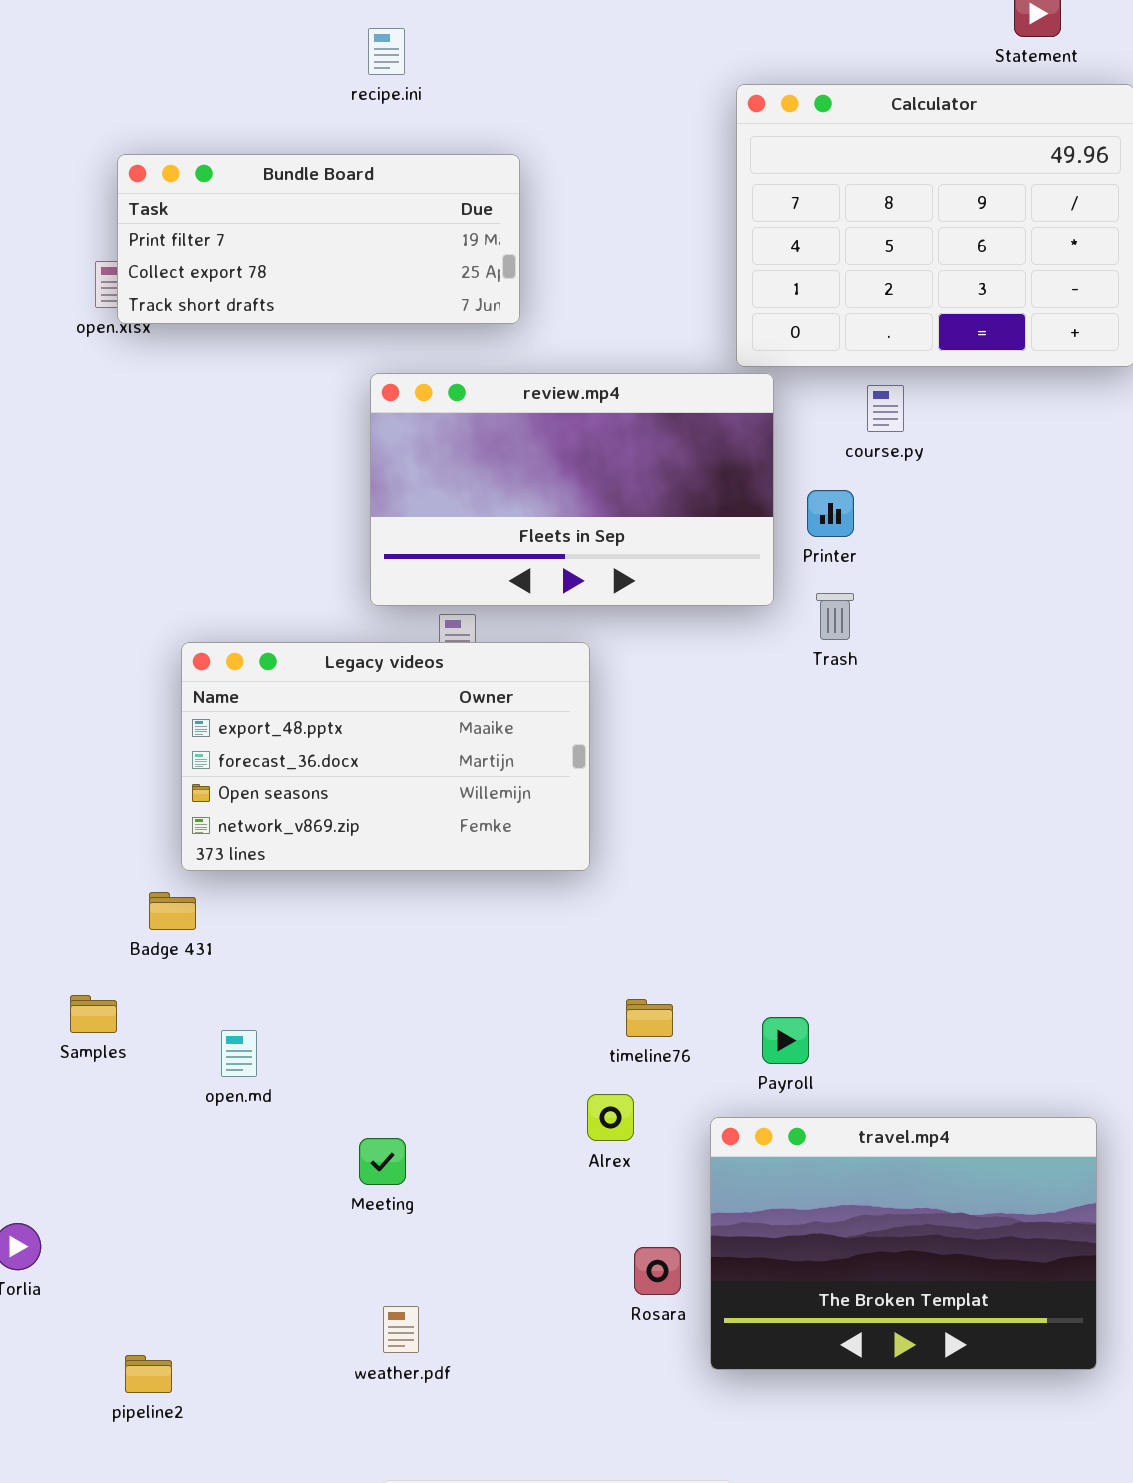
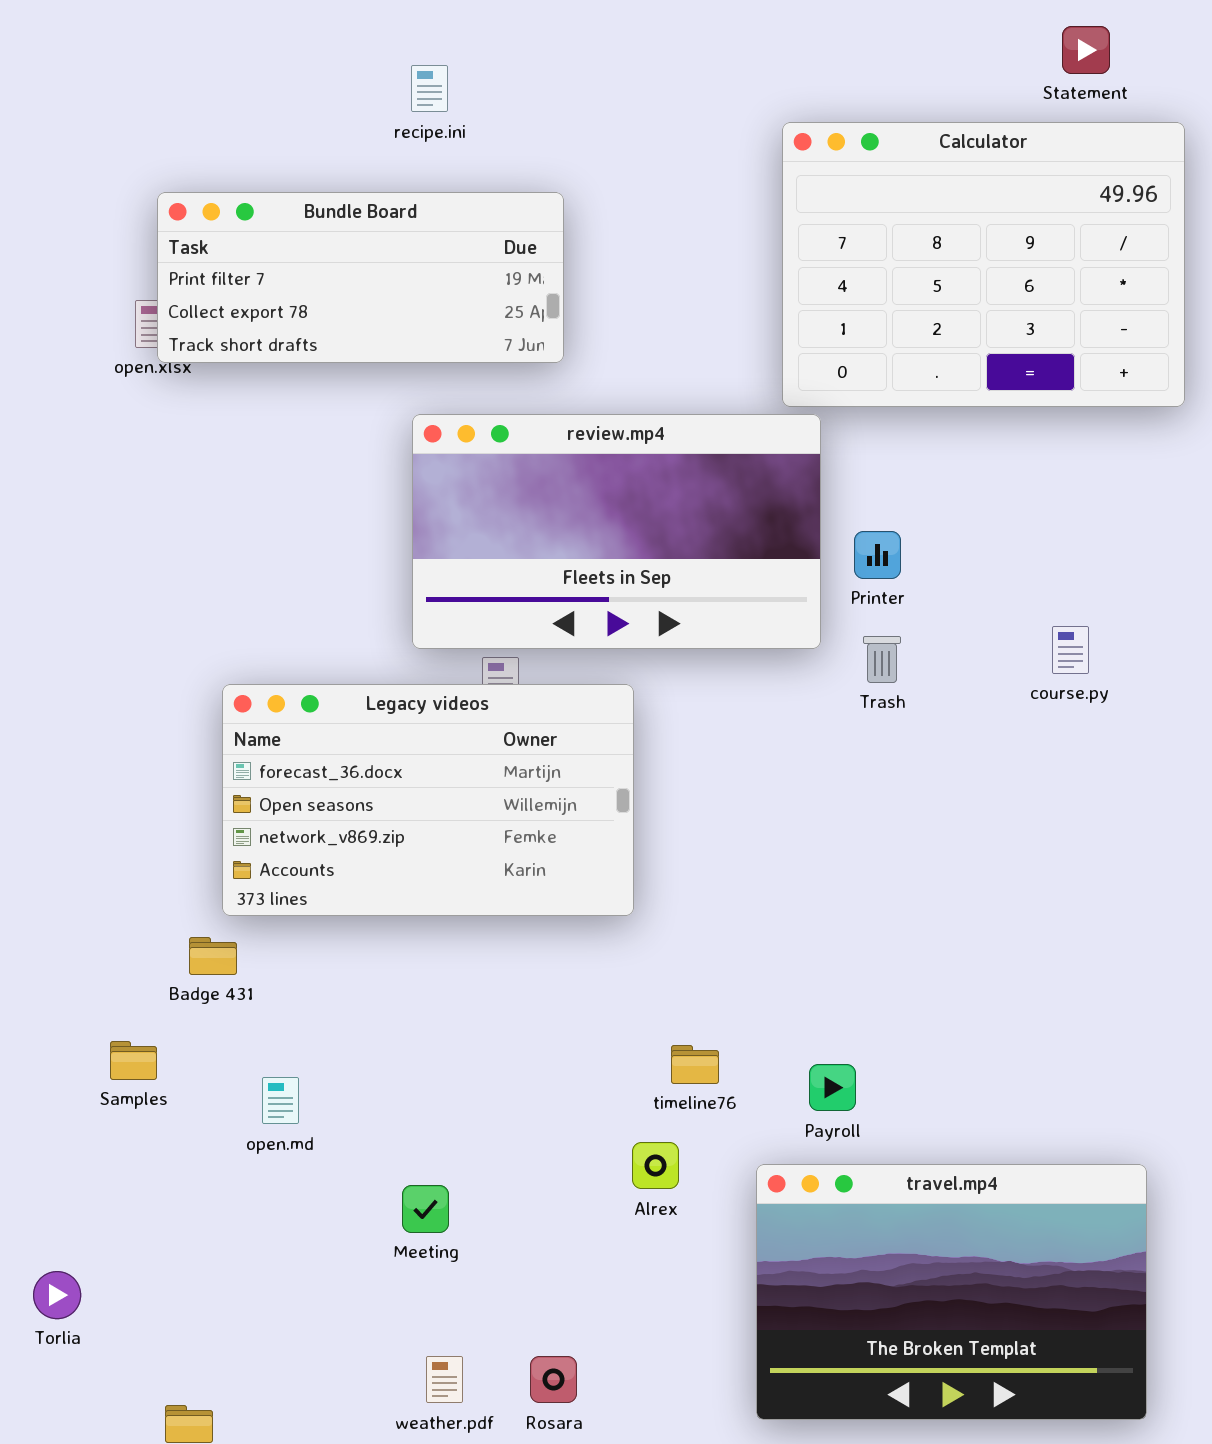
course.py: [867,385,904,432] -> [1052,626,1089,674], moved
Legacy videos: [181,642,590,871] -> [222,684,634,916], scrolled down 1 row
Rosara: [634,1247,681,1295] -> [530,1356,577,1403], moved

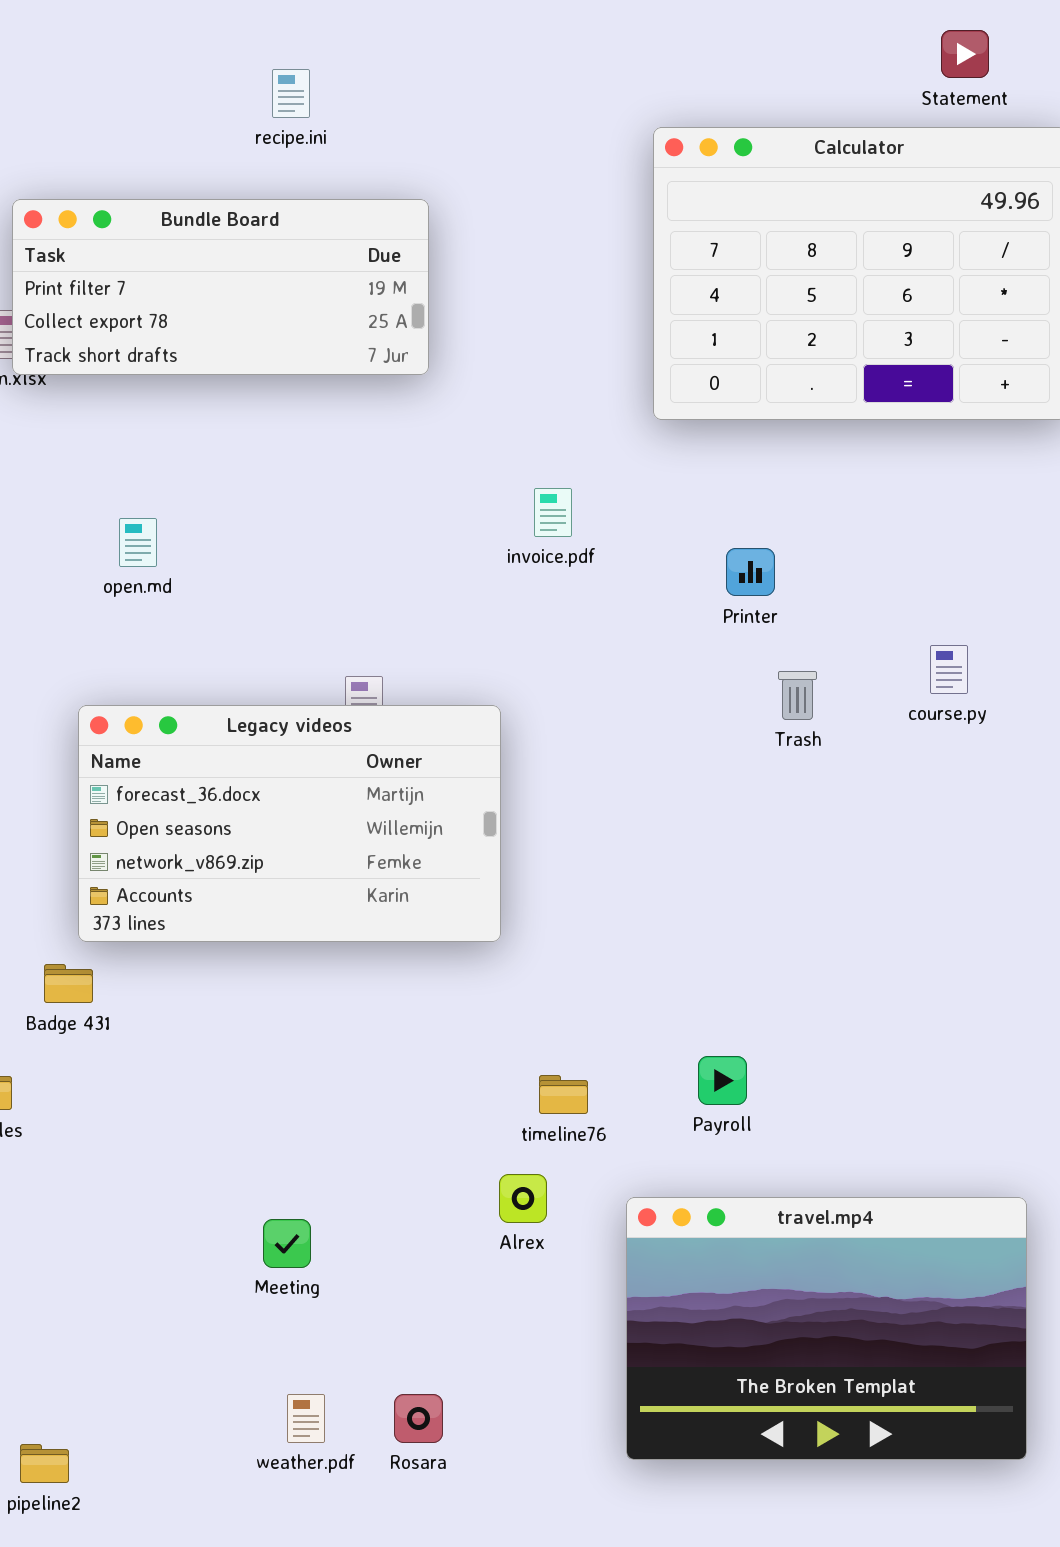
review.mp4: [412,414,821,649] -> none, closed
Trash: [863,636,901,683] -> [778,671,817,720], moved
Payroll: [809,1064,856,1111] -> [698,1056,747,1105], moved
open.md: [262,1077,299,1124] -> [119,518,157,567], moved

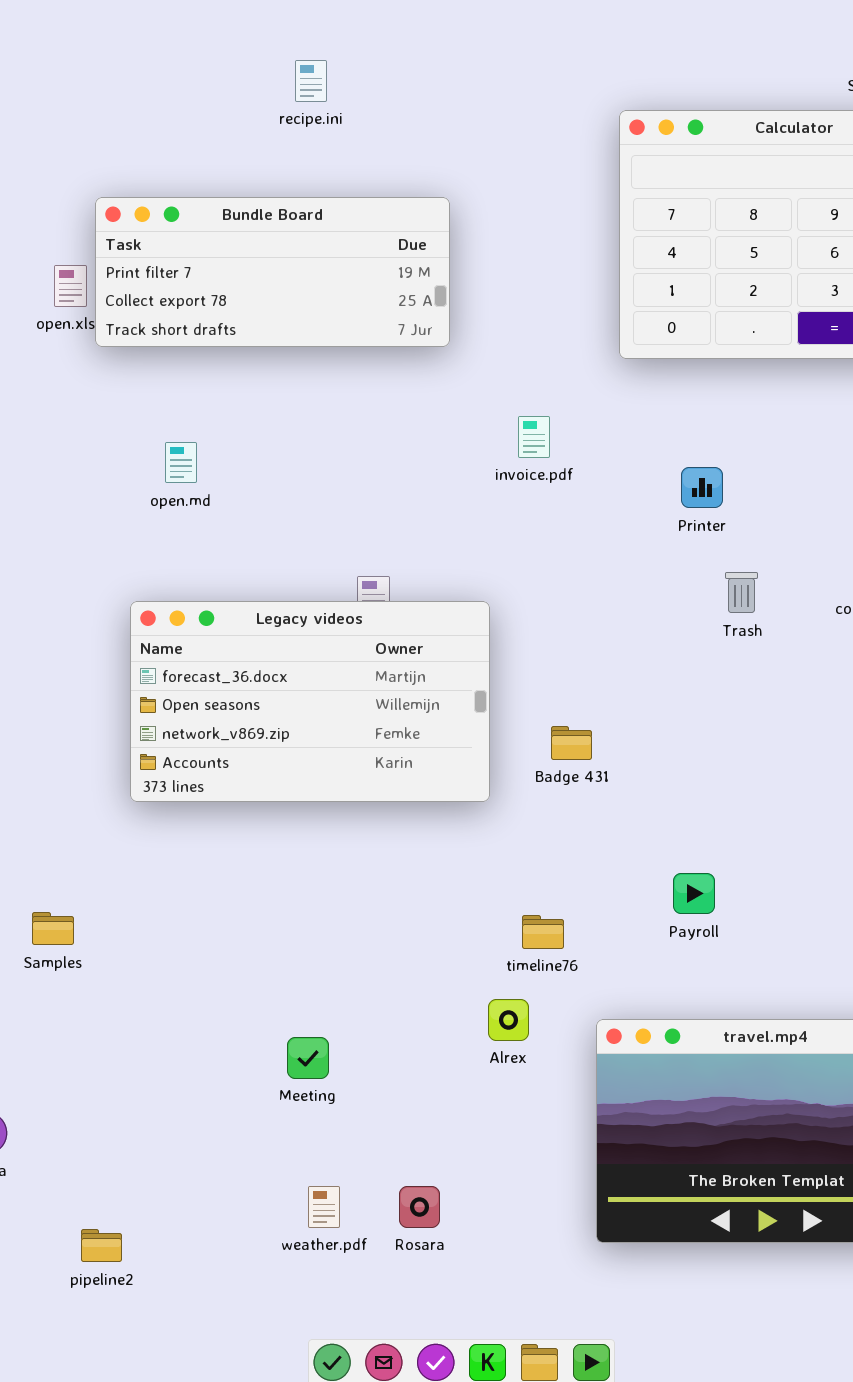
Bundle Board: [12,199,429,375] -> [95,197,450,347], moved
Badge 431: [44,964,93,1003] -> [551,726,592,760], moved
Payroll: [698,1056,747,1105] -> [673,873,715,914], moved

